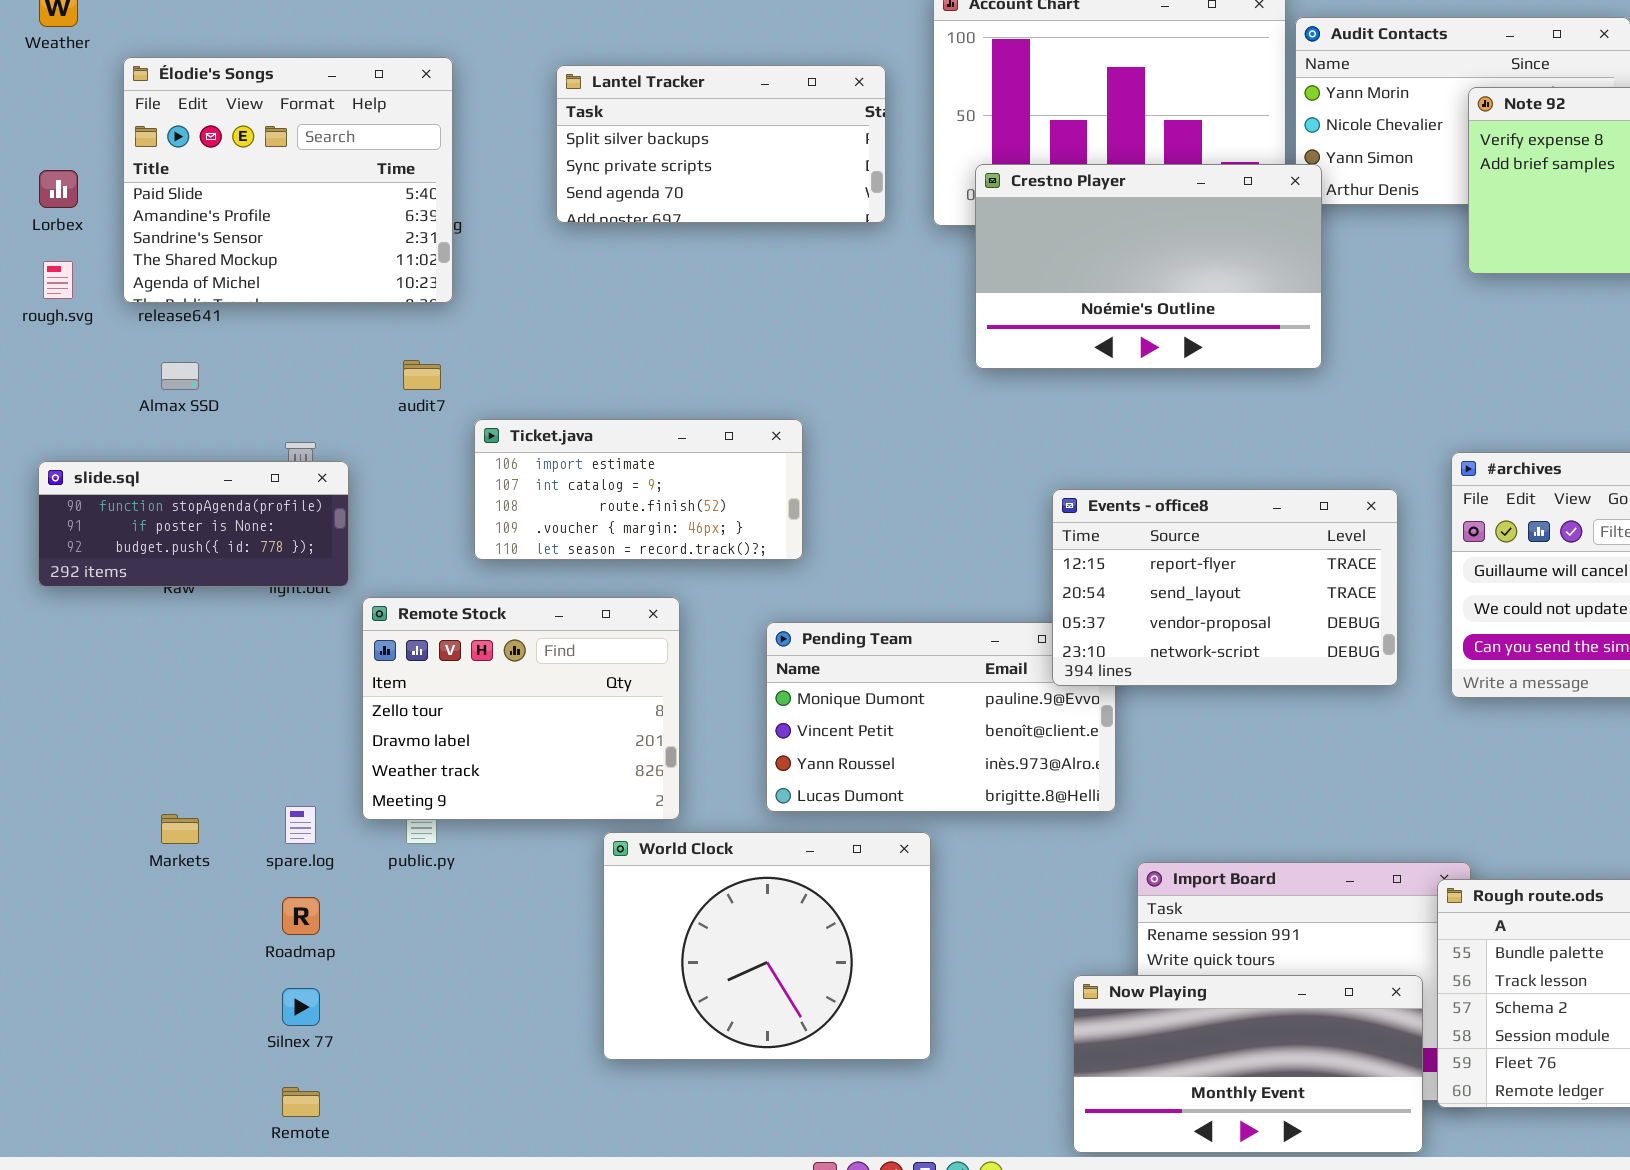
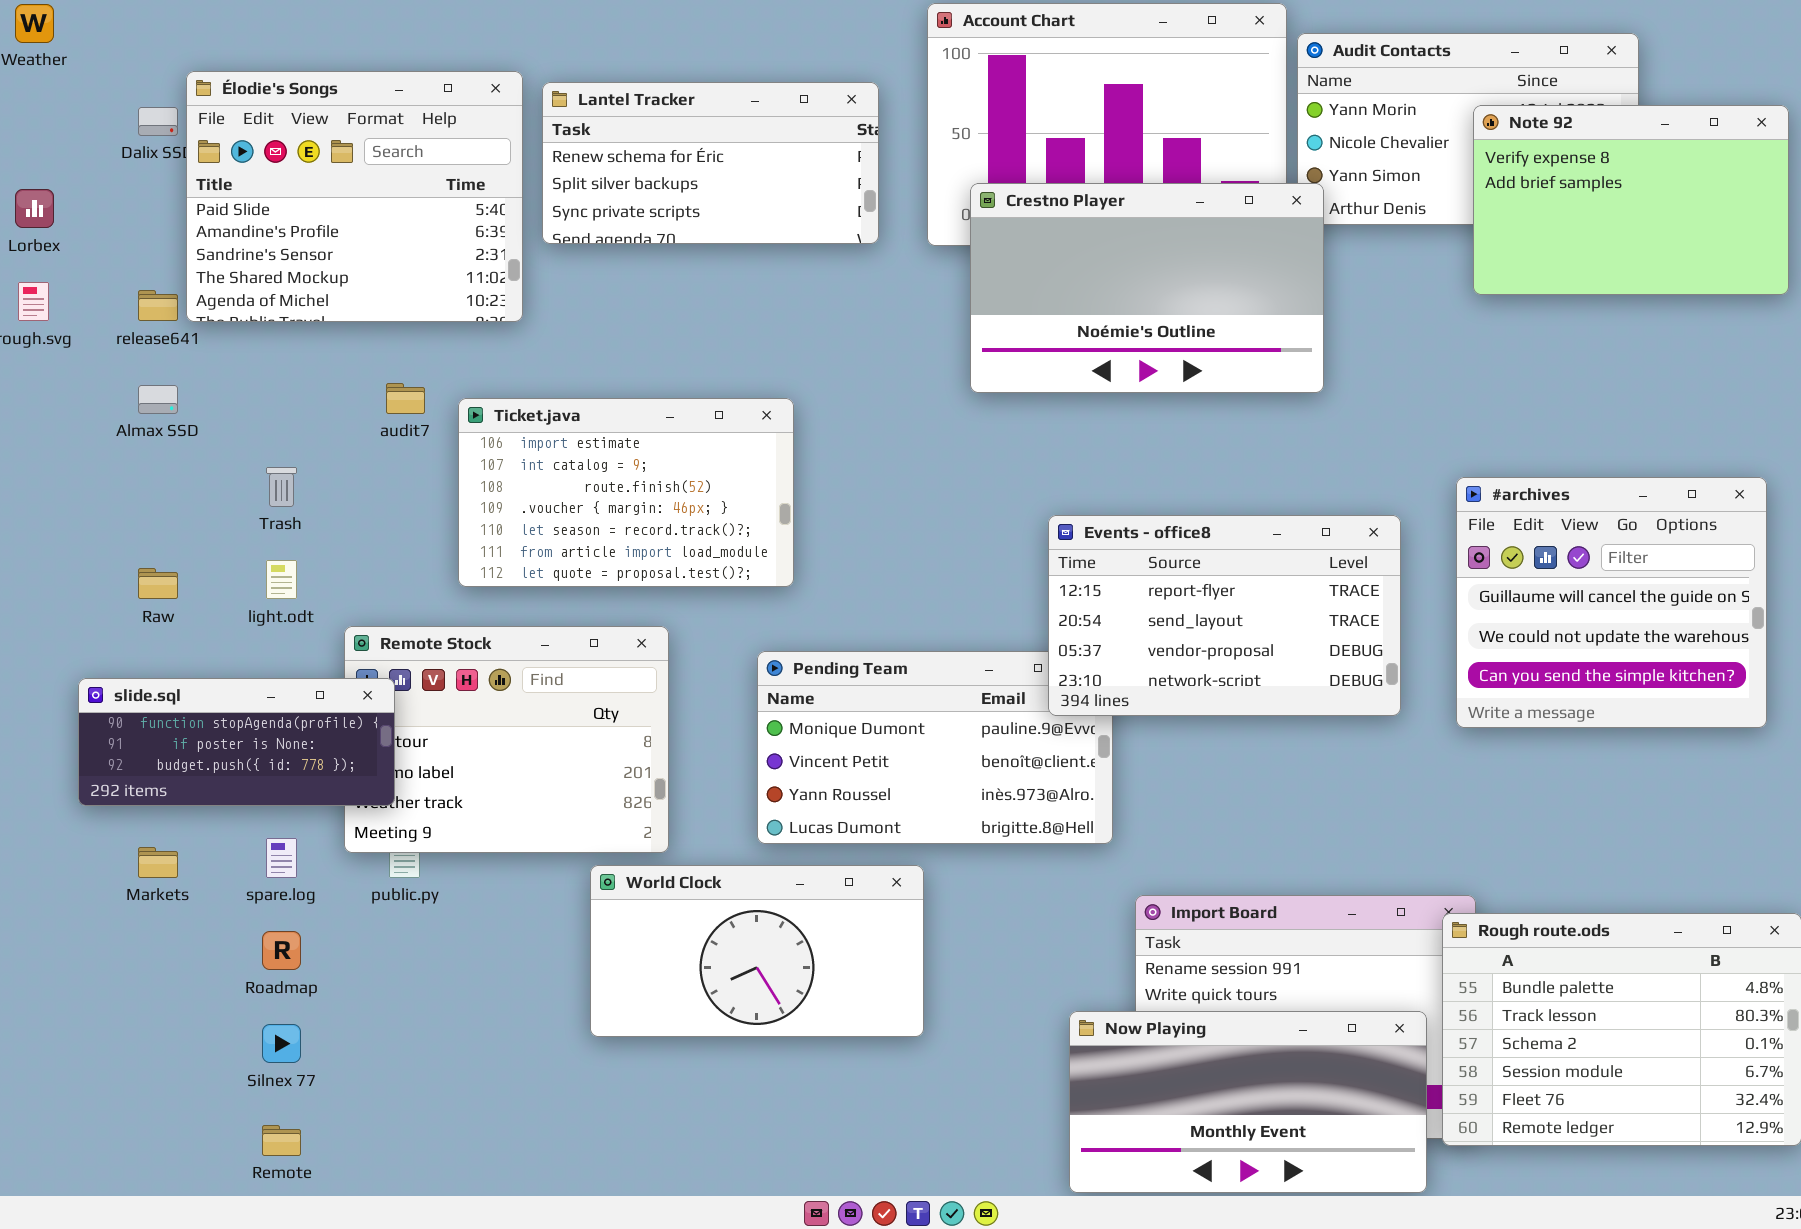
Élodie's Songs: [123,57,453,303] -> [186,71,523,322], moved
Lantel Tracker: [556,65,886,223] -> [542,82,879,244], scrolled up 1 row
Ticket.java: [474,419,803,560] -> [458,398,794,587], resized
slide.sql: [38,461,349,587] -> [78,678,395,806], moved
World Clock: [603,832,931,1060] -> [590,865,924,1037], resized

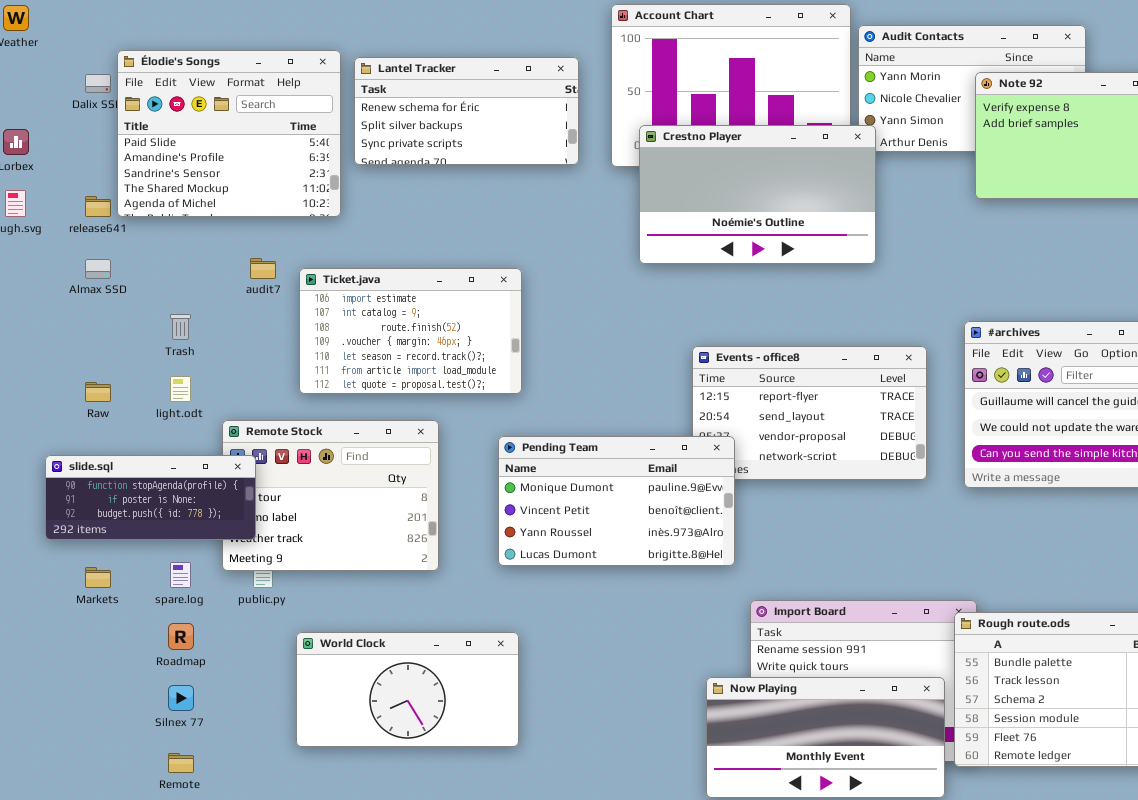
Pending Team: [757,651,1113,844] -> [498,436,735,566], raised
World Clock: [590,865,924,1037] -> [296,632,519,747], moved

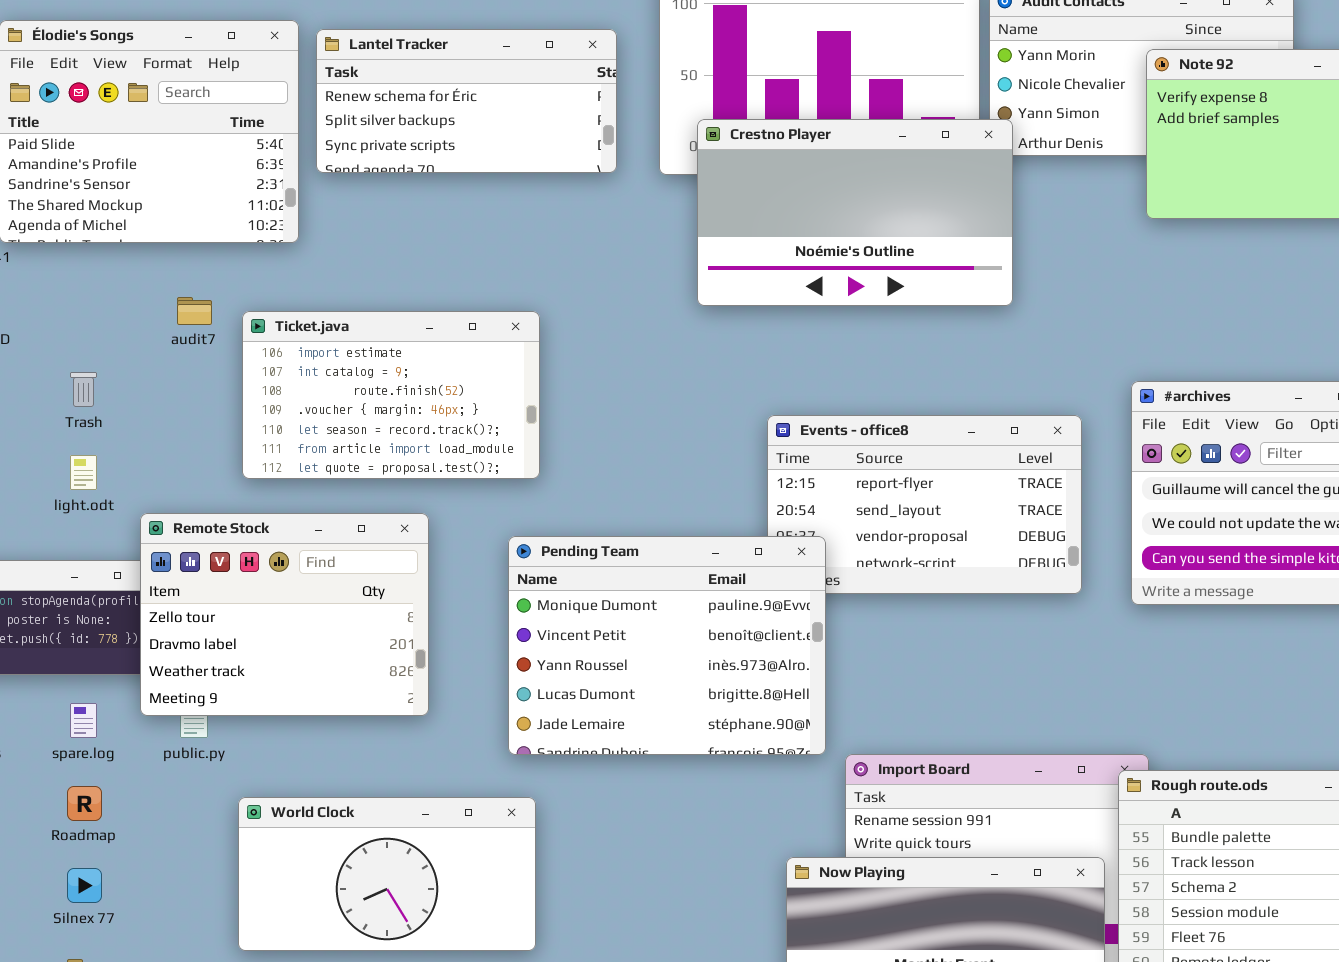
Remote Stock: [222,420,439,571] -> [140,513,429,716], raised
Pending Team: [498,436,735,566] -> [508,536,826,755], resized

